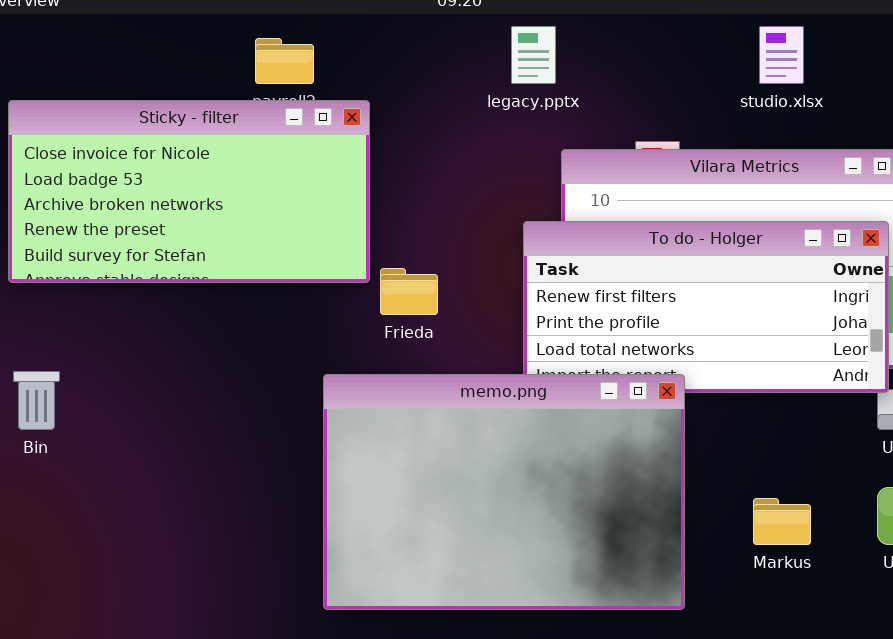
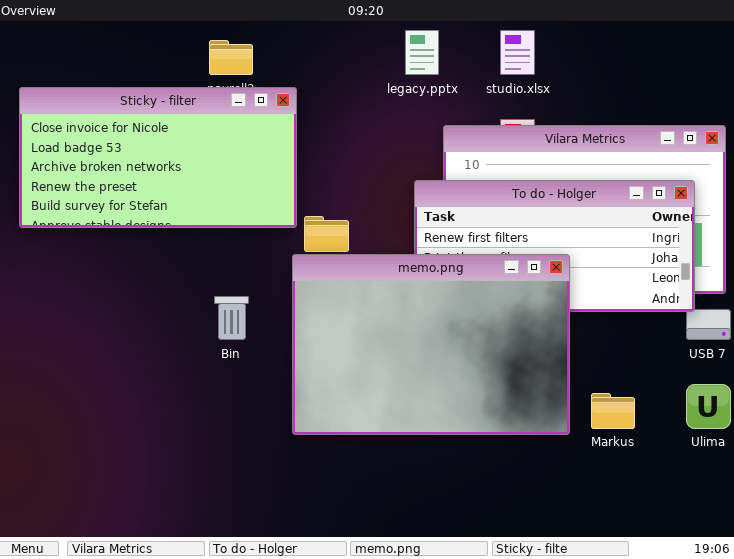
studio.xlsx: [759,26,804,84] -> [500,30,535,75], moved
Bin: [13,371,60,430] -> [214,296,249,340], moved
memo.png: [323,374,685,610] -> [292,254,570,435], moved

